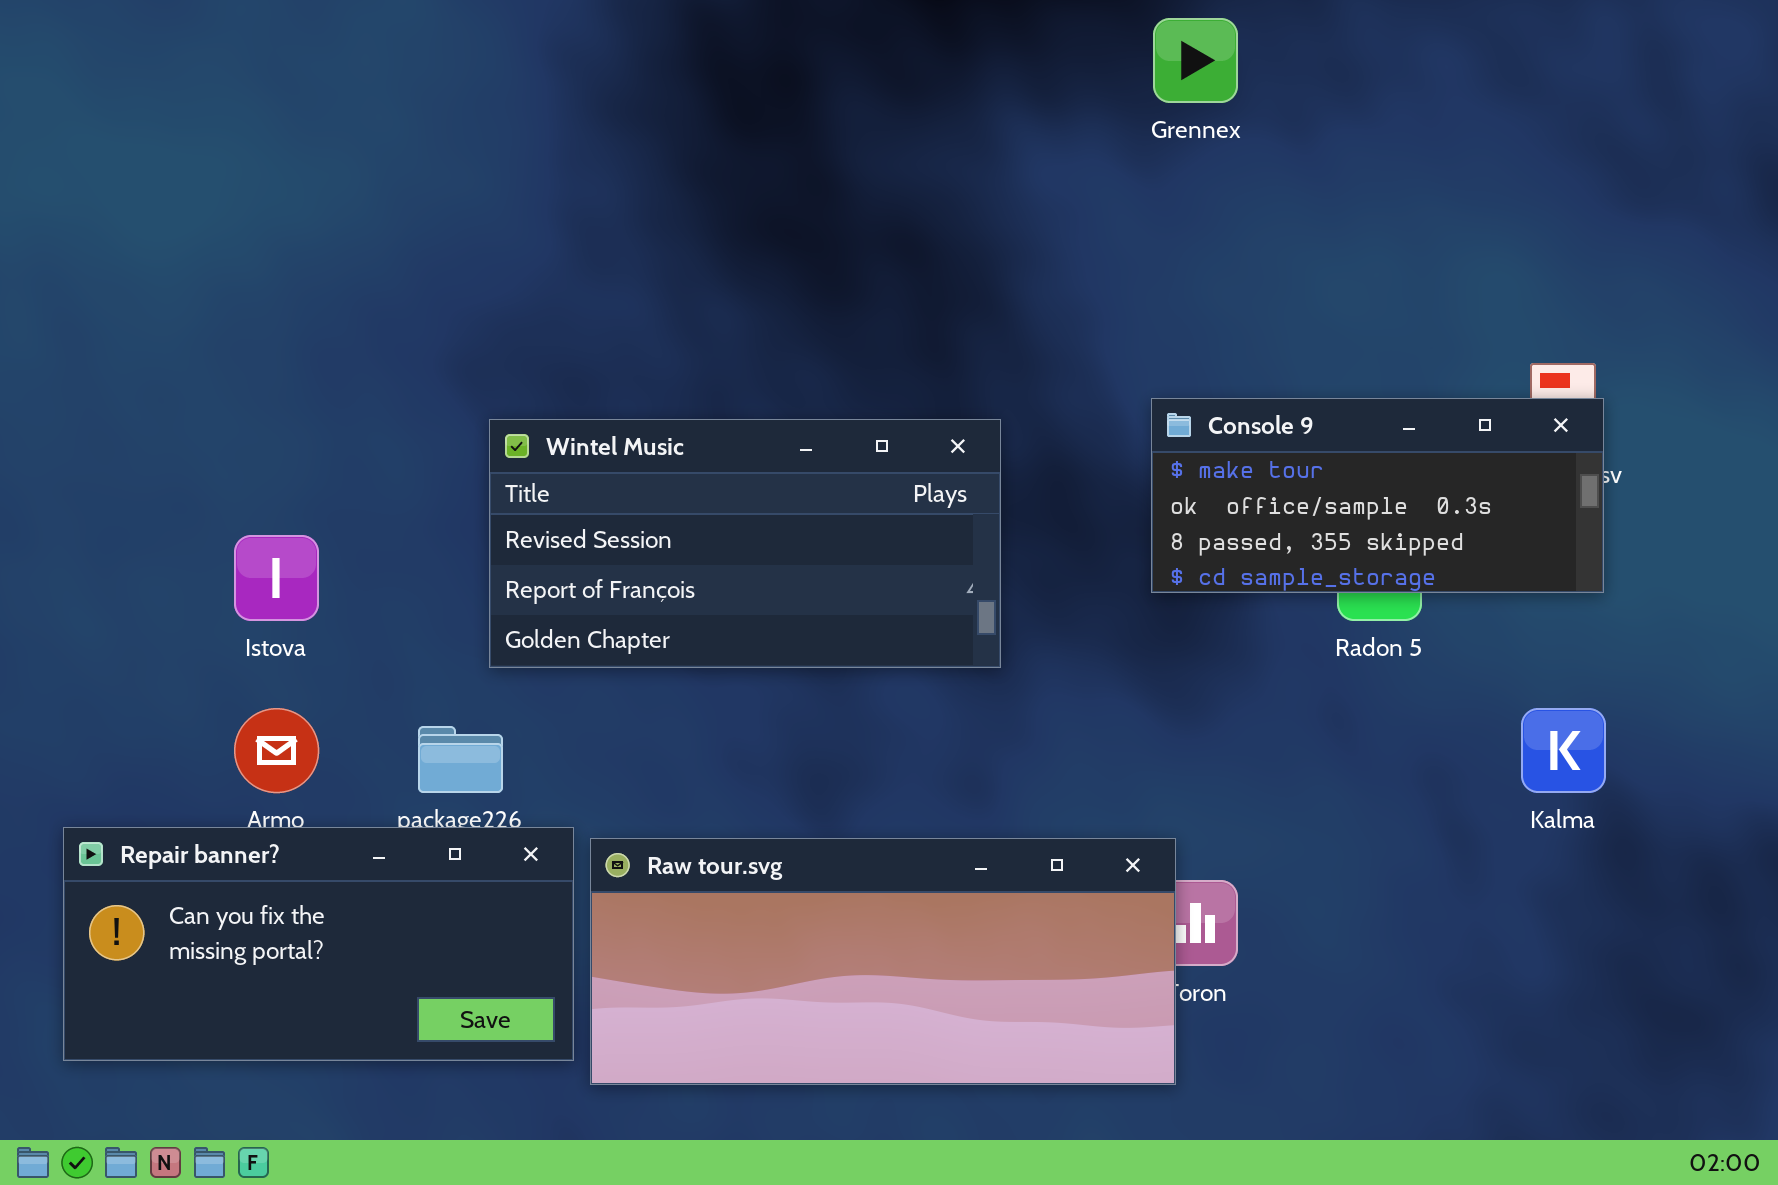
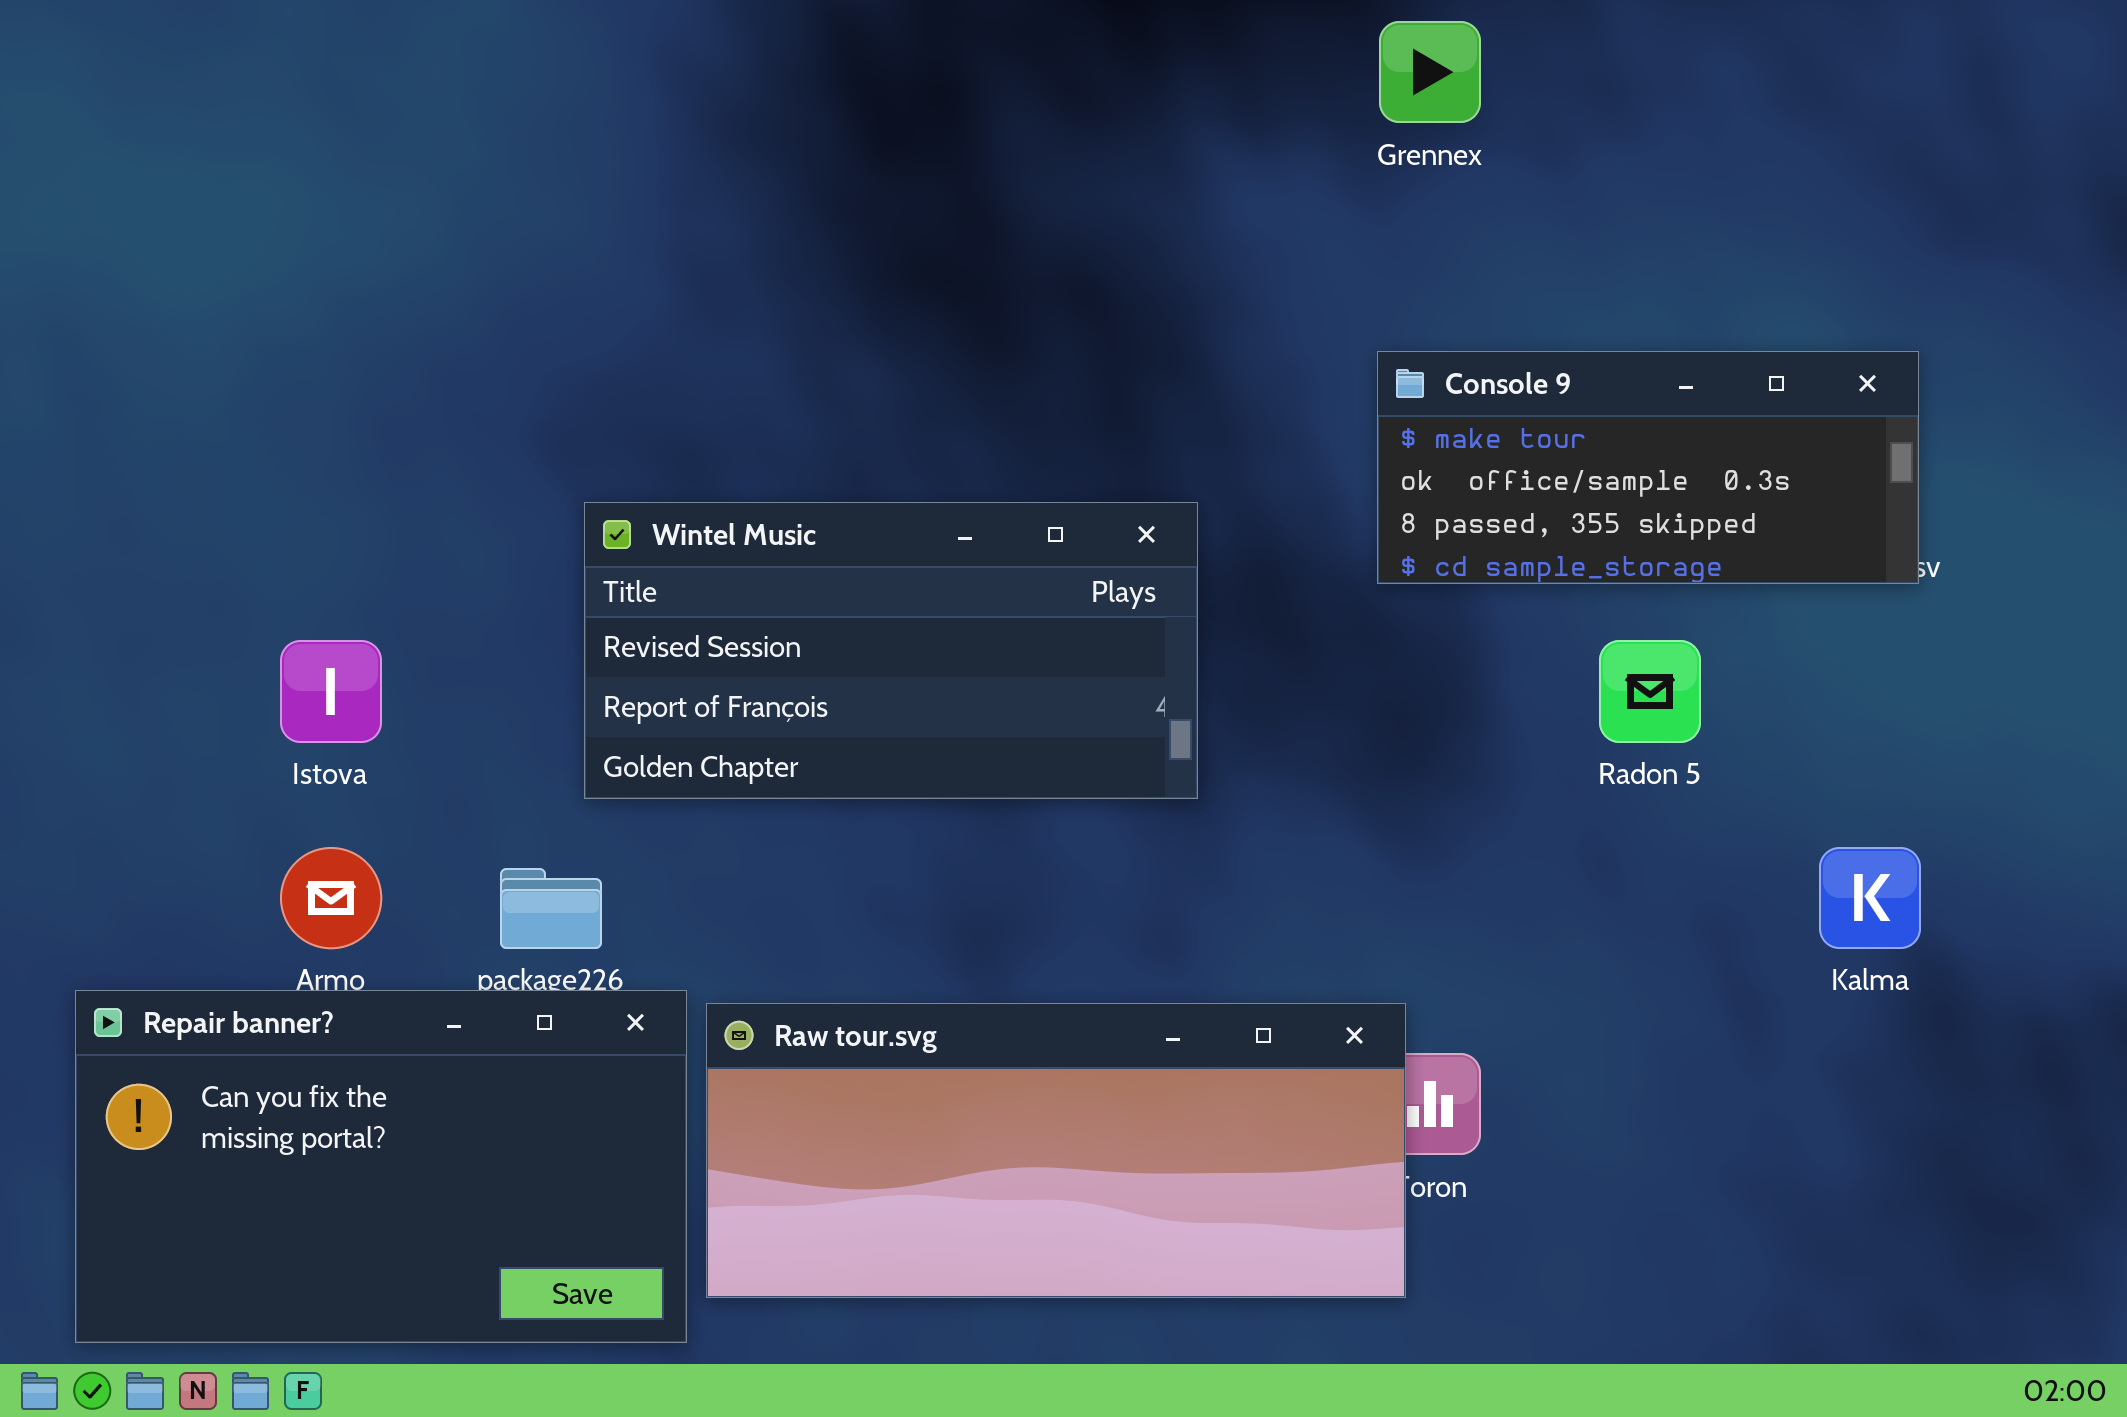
Console 9: [1151,398,1604,593] -> [1377,351,1919,584], moved
Repair banner?: [63,827,574,1061] -> [75,990,687,1343], resized

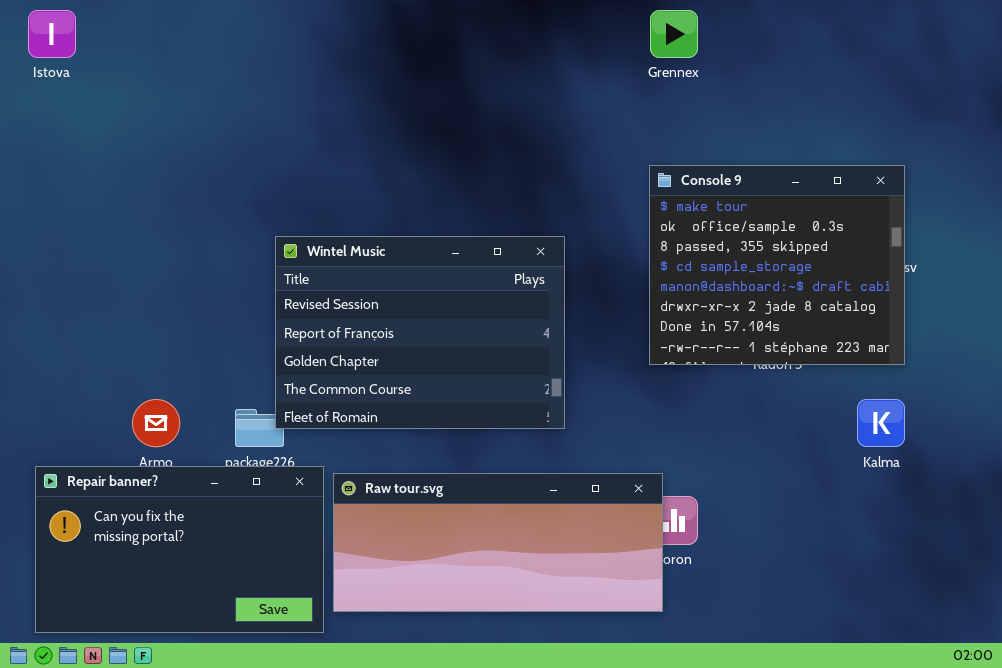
Console 9: [1377,351,1919,584] -> [649,165,905,365], resized
Wintel Music: [584,502,1198,799] -> [275,236,565,429], resized
Istova: [280,640,382,743] -> [28,10,76,58], moved

